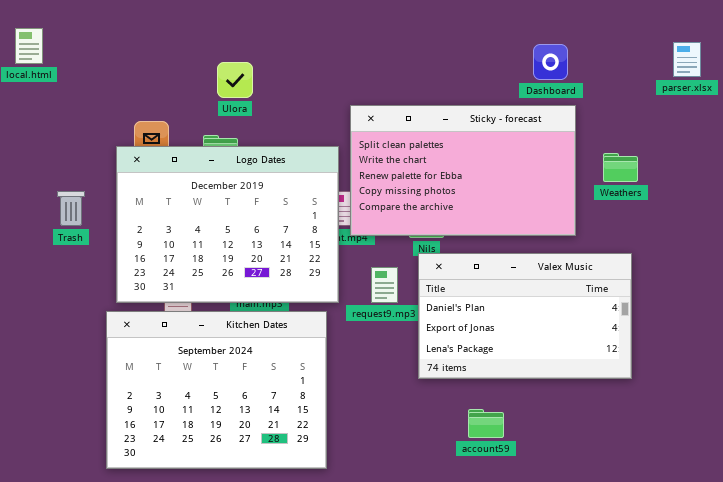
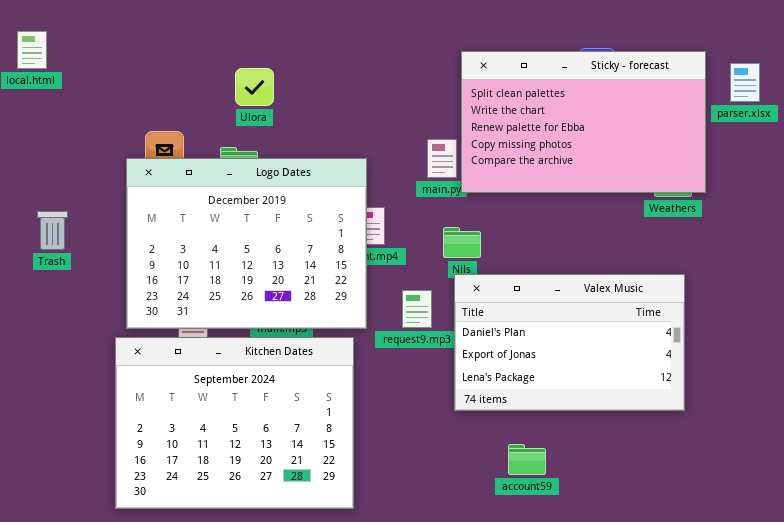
parser.xlsx: [673,42,701,77] -> [730,63,760,102], moved
Sticky - forecast: [350,105,576,236] -> [461,51,706,193], moved
Trash: [57,191,85,226] -> [37,211,68,250], moved

